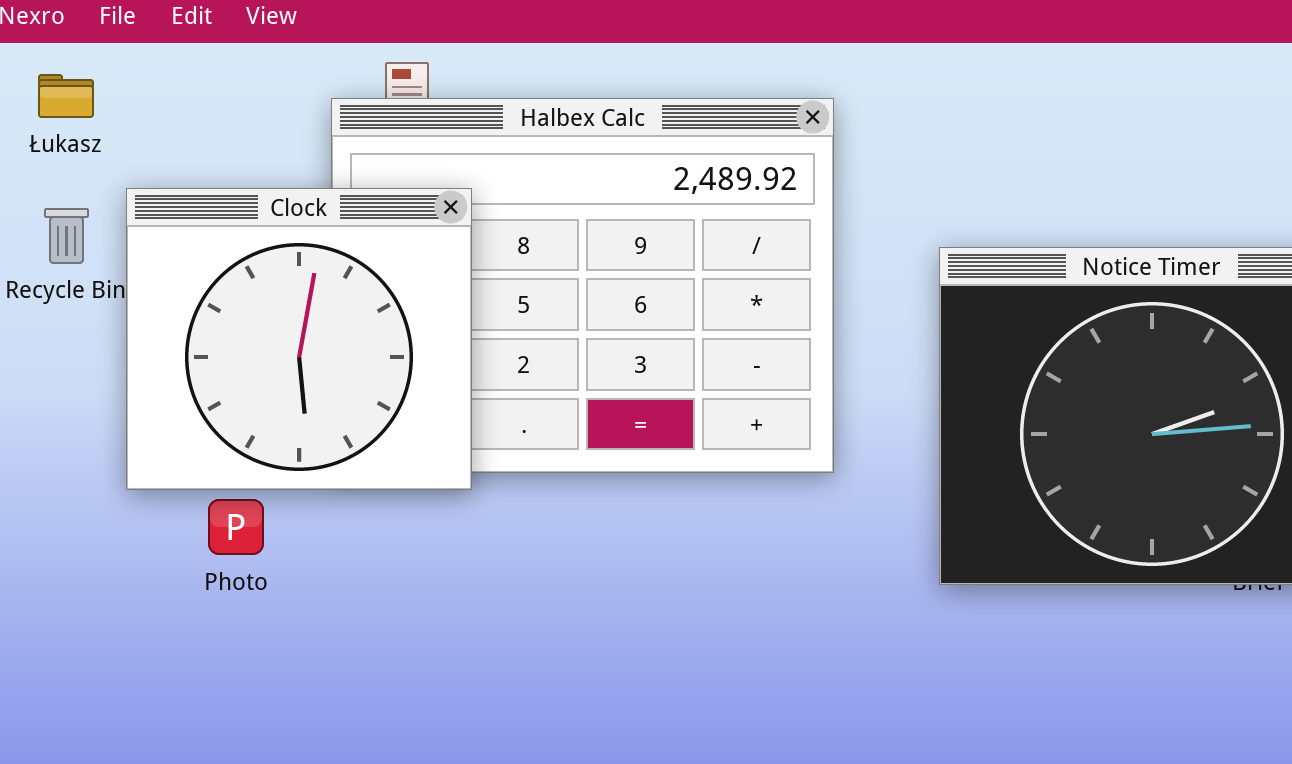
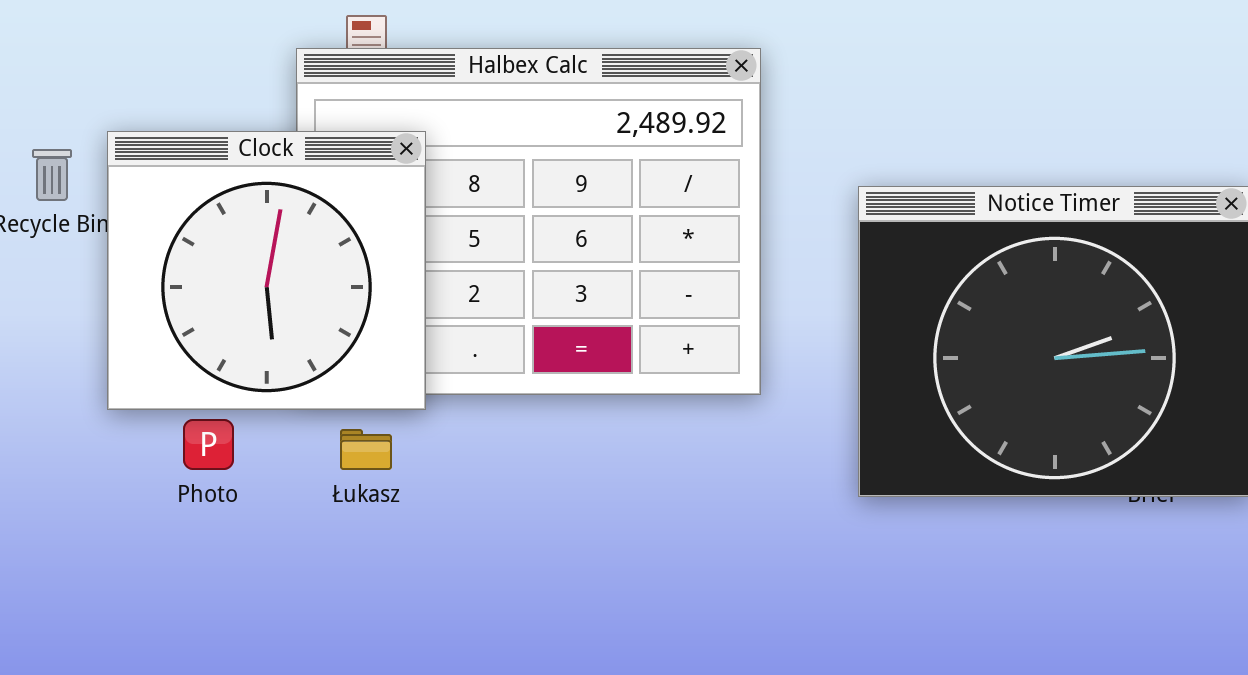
Łukasz: [38,74,94,118] -> [340,429,392,470], moved

